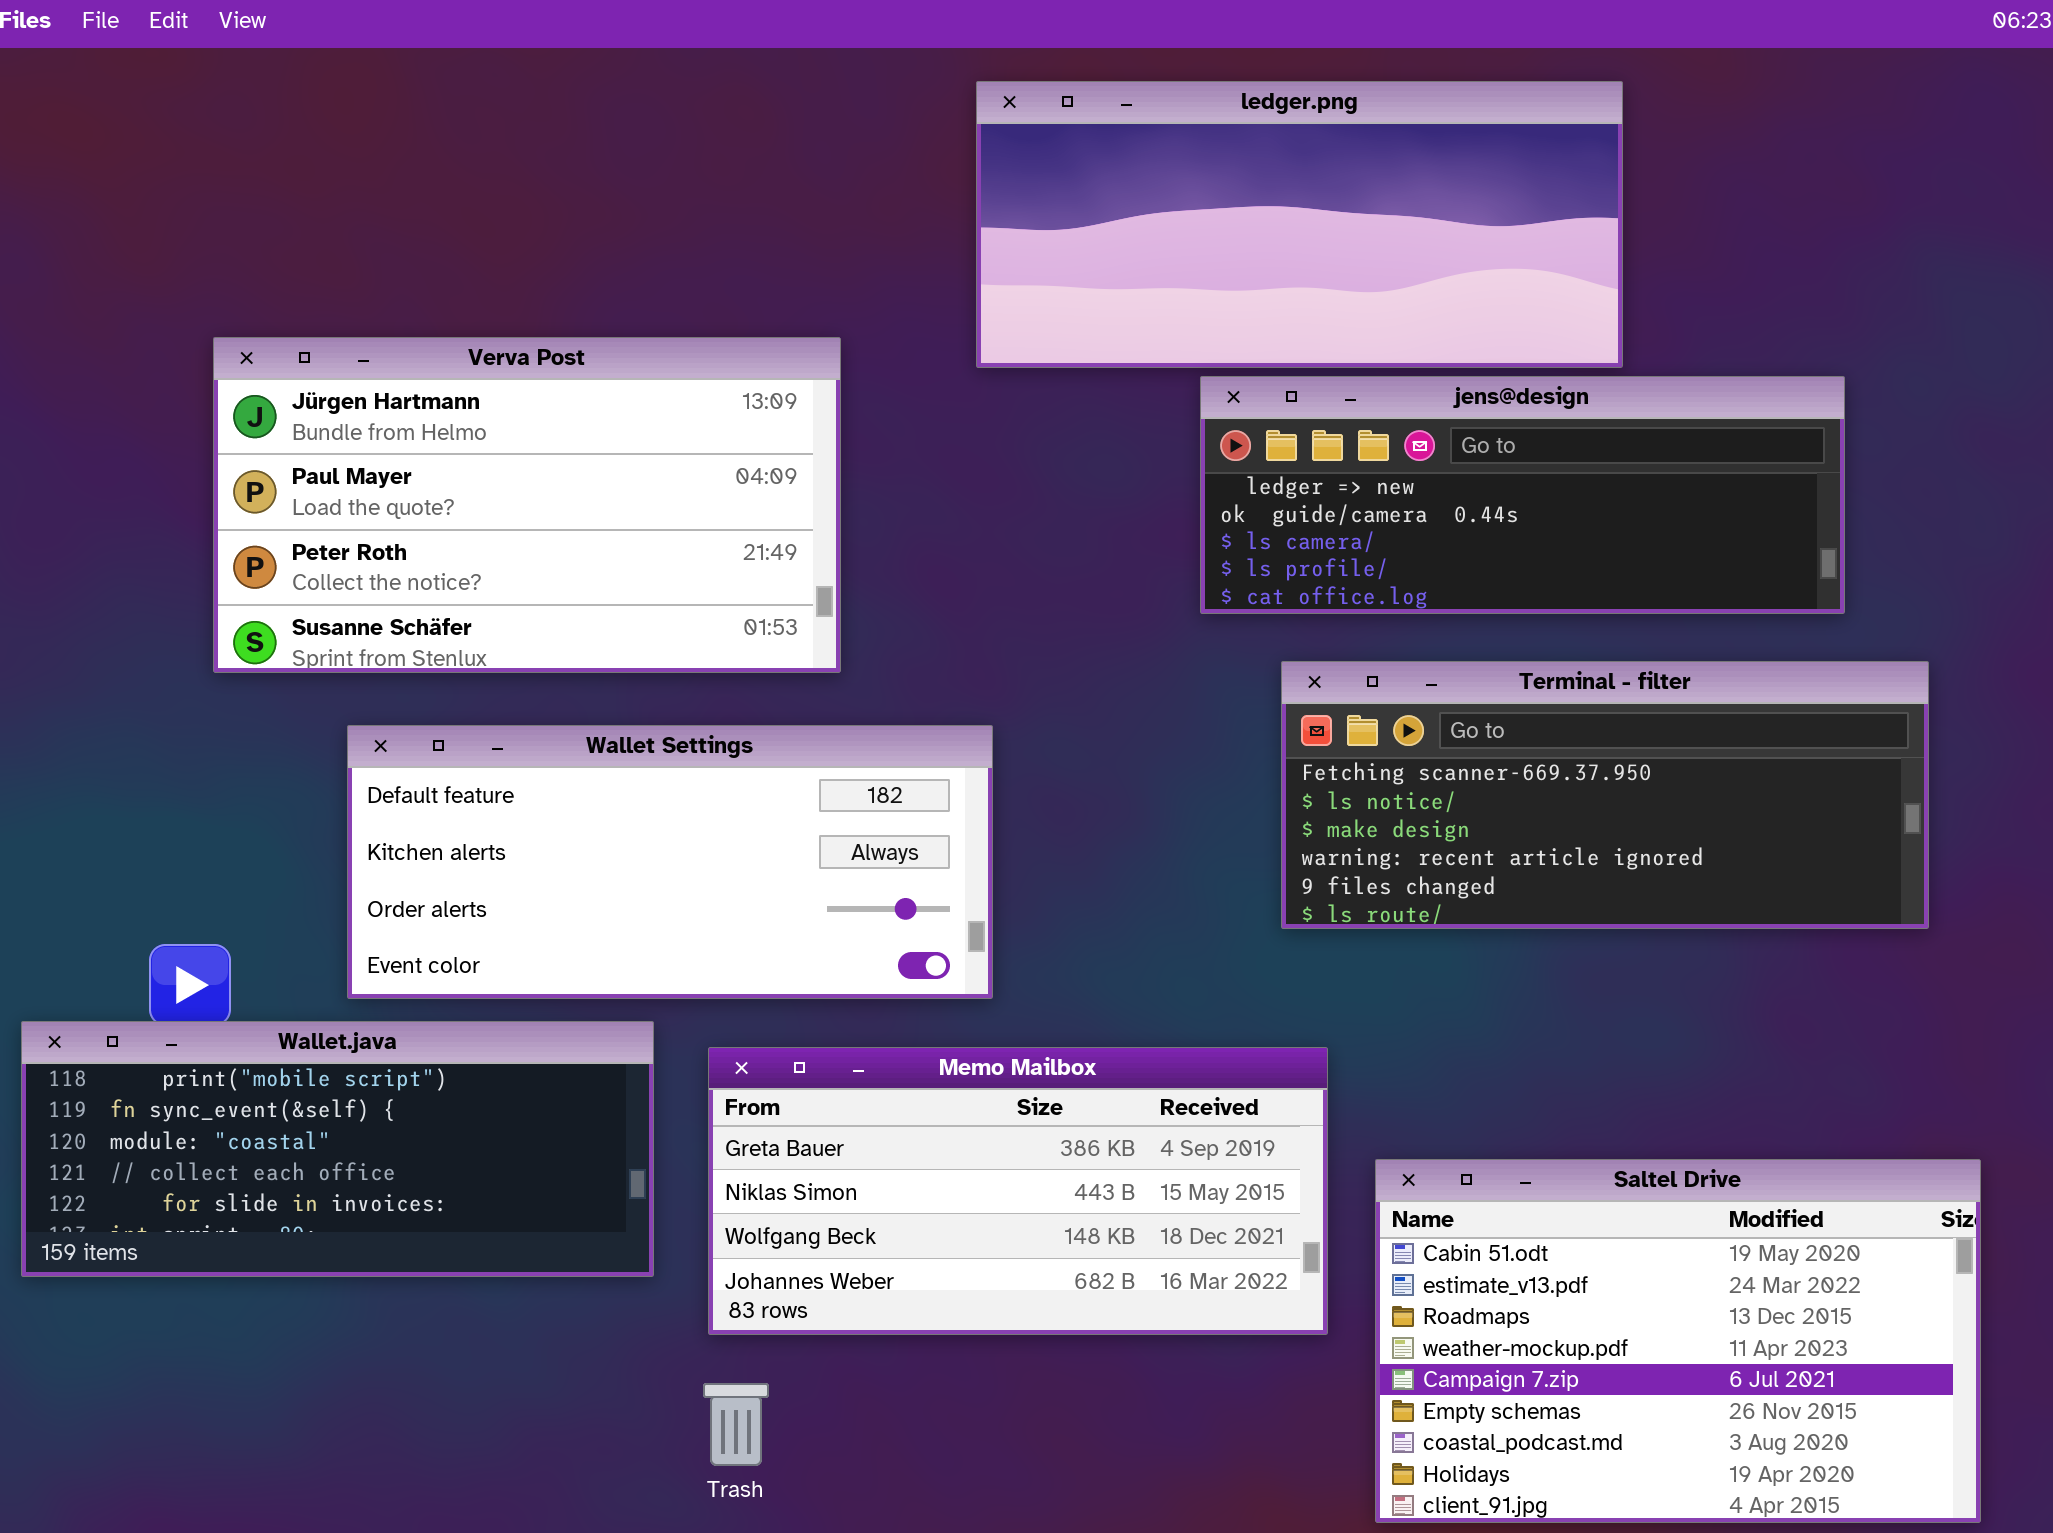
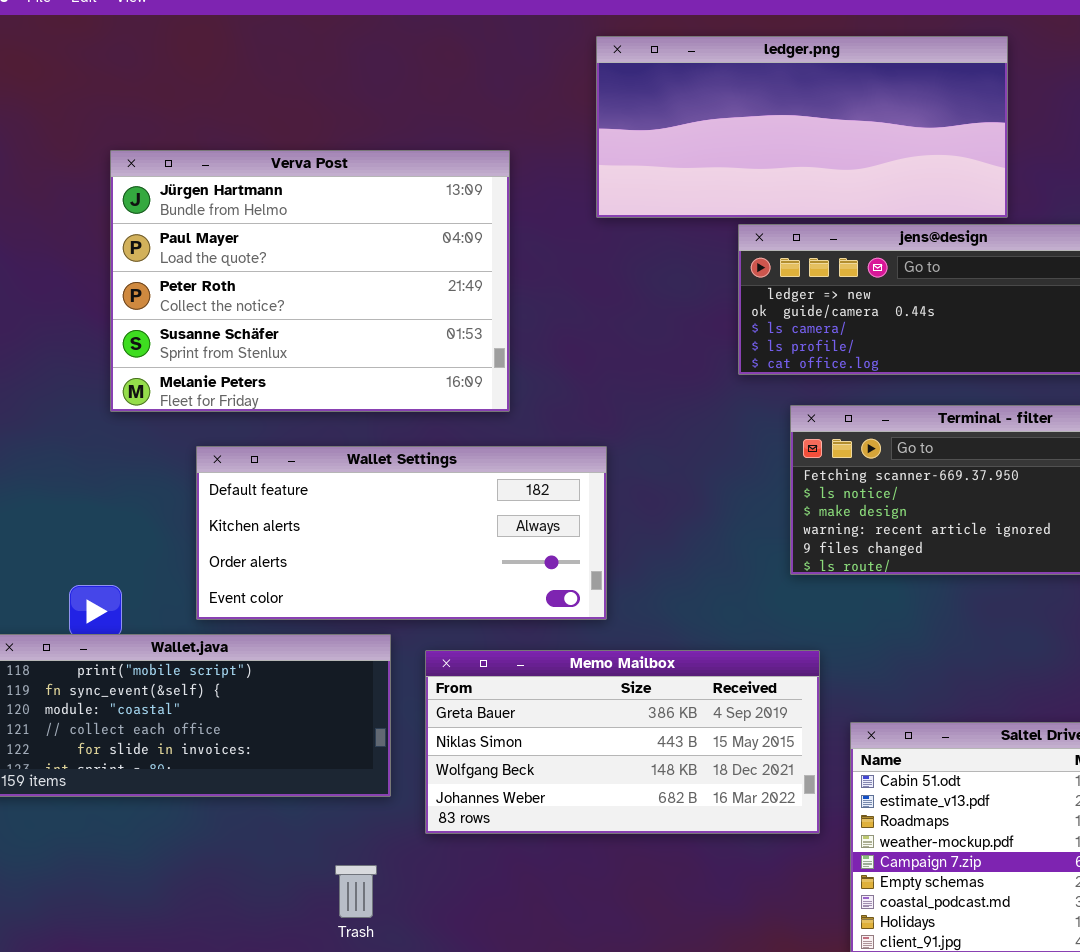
Verva Post: [213,337,841,673] -> [110,150,510,412], resized
Trash: [703,1383,769,1466] -> [335,865,377,918], moved

